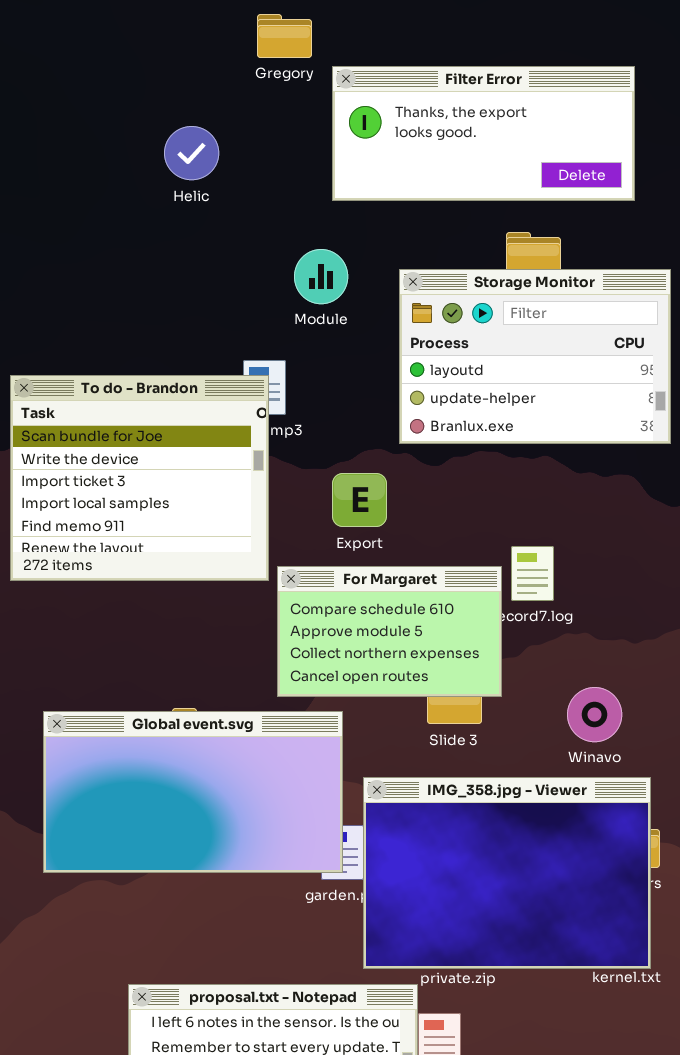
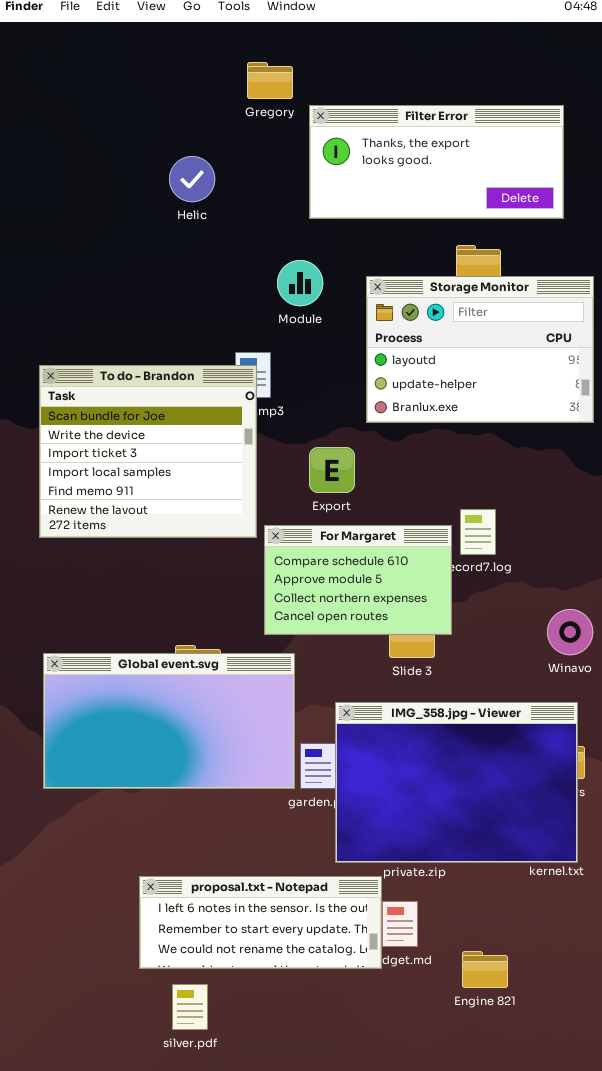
Winavo: [567,687,622,742] -> [547,609,593,655], moved
Global event.svg: [43,711,343,873] -> [43,653,295,789], moved

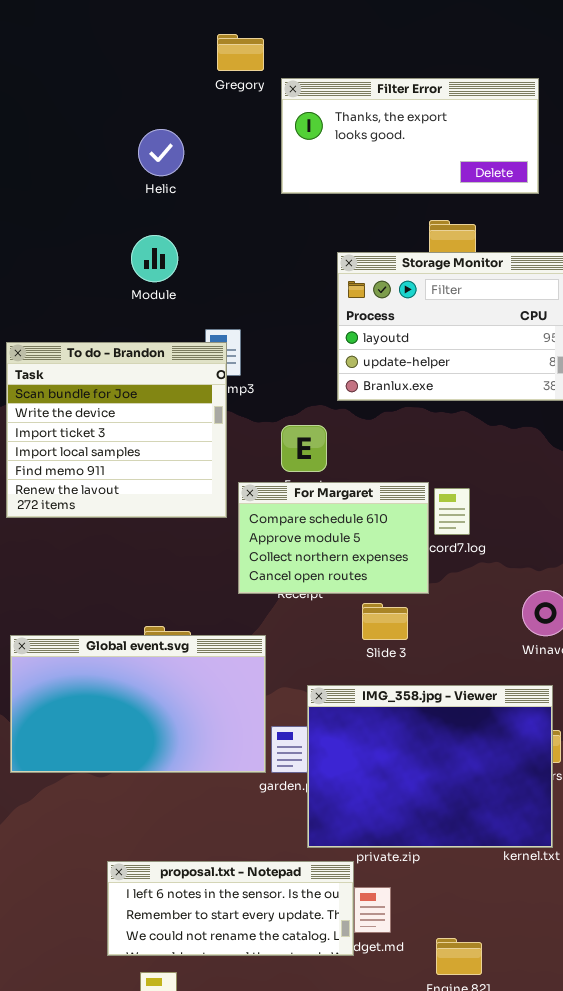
Module: [277,260,323,306] -> [131,235,178,282], moved
For Margaret: [264,525,452,635] -> [238,482,429,594], moved

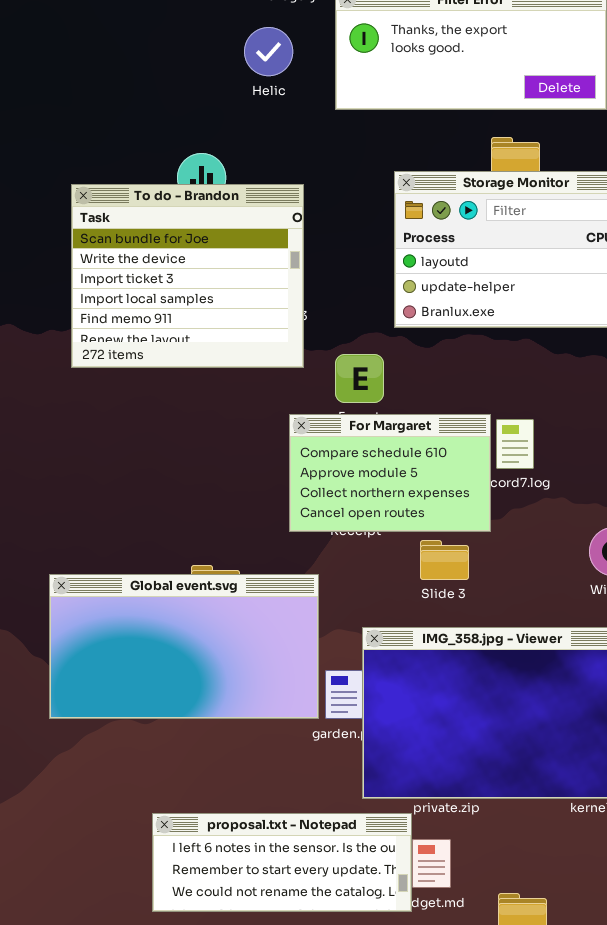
Helic: [138,129,184,176] -> [244,27,293,76], moved
To do - Brandon: [6,342,227,518] -> [71,184,304,368], moved

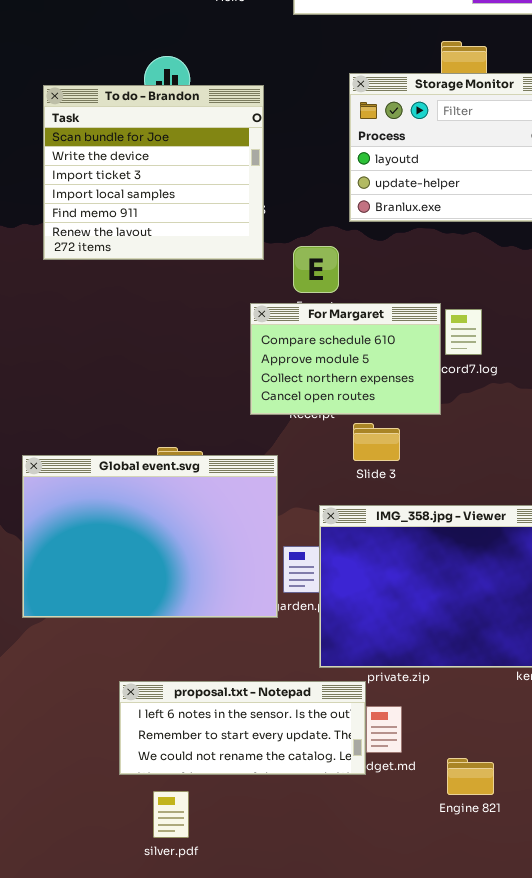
Slide 3: [420,540,469,580] -> [353,423,400,461], moved
Global event.svg: [49,574,319,719] -> [22,455,278,618], resized

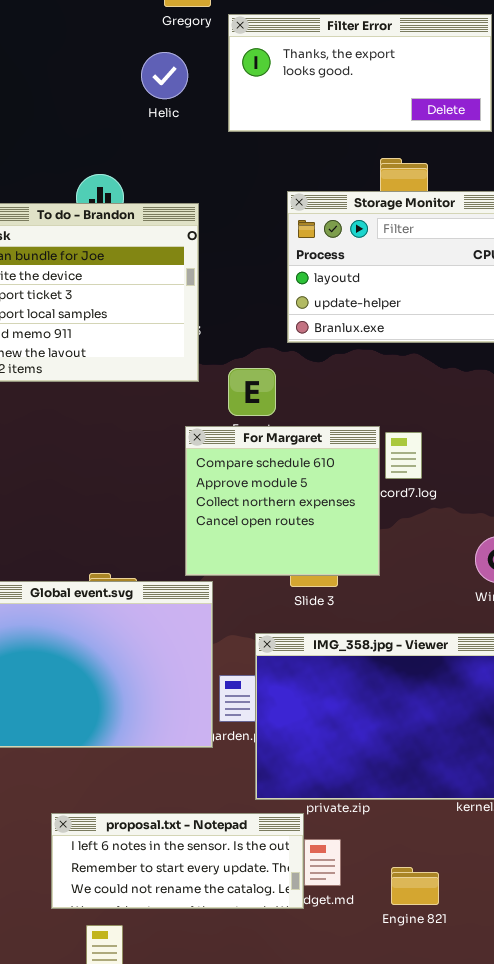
For Margaret: [250,303,441,415] -> [185,426,380,576], resized
Engine 821: [447,758,494,795] -> [391,867,439,905], moved

